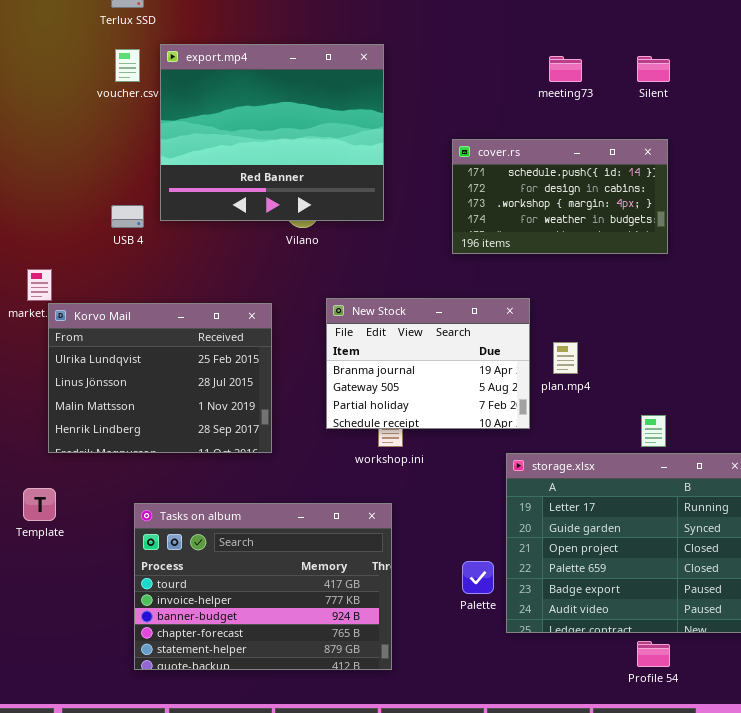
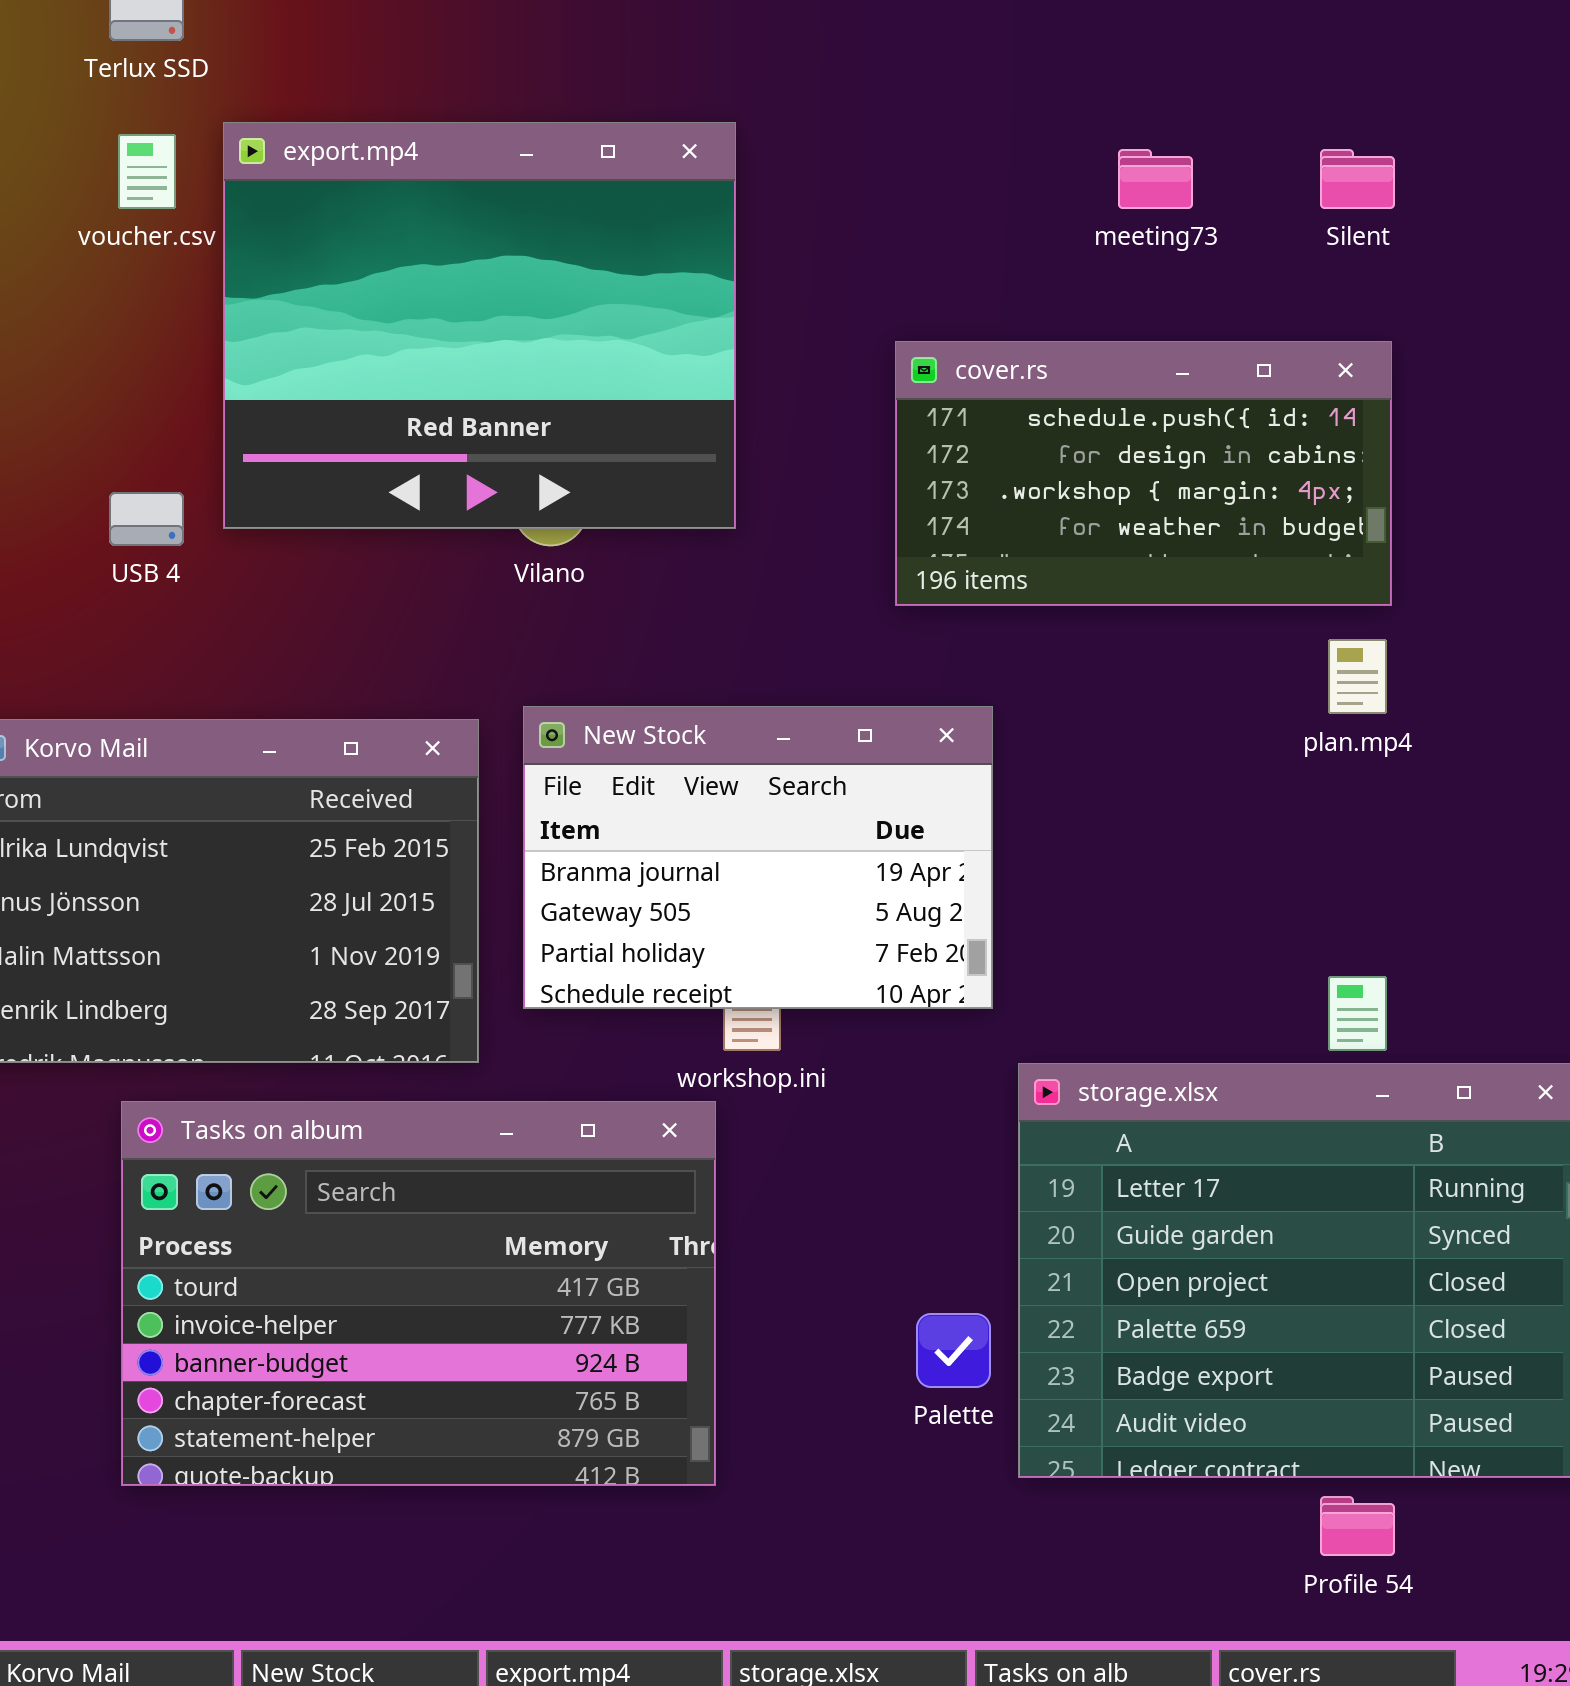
New Stock: [326,298,530,429] -> [523,706,993,1009], moved
plan.mp4: [553,342,578,374] -> [1328,639,1387,714], moved
Tasks on album: [134,503,392,670] -> [121,1101,716,1486], moved

